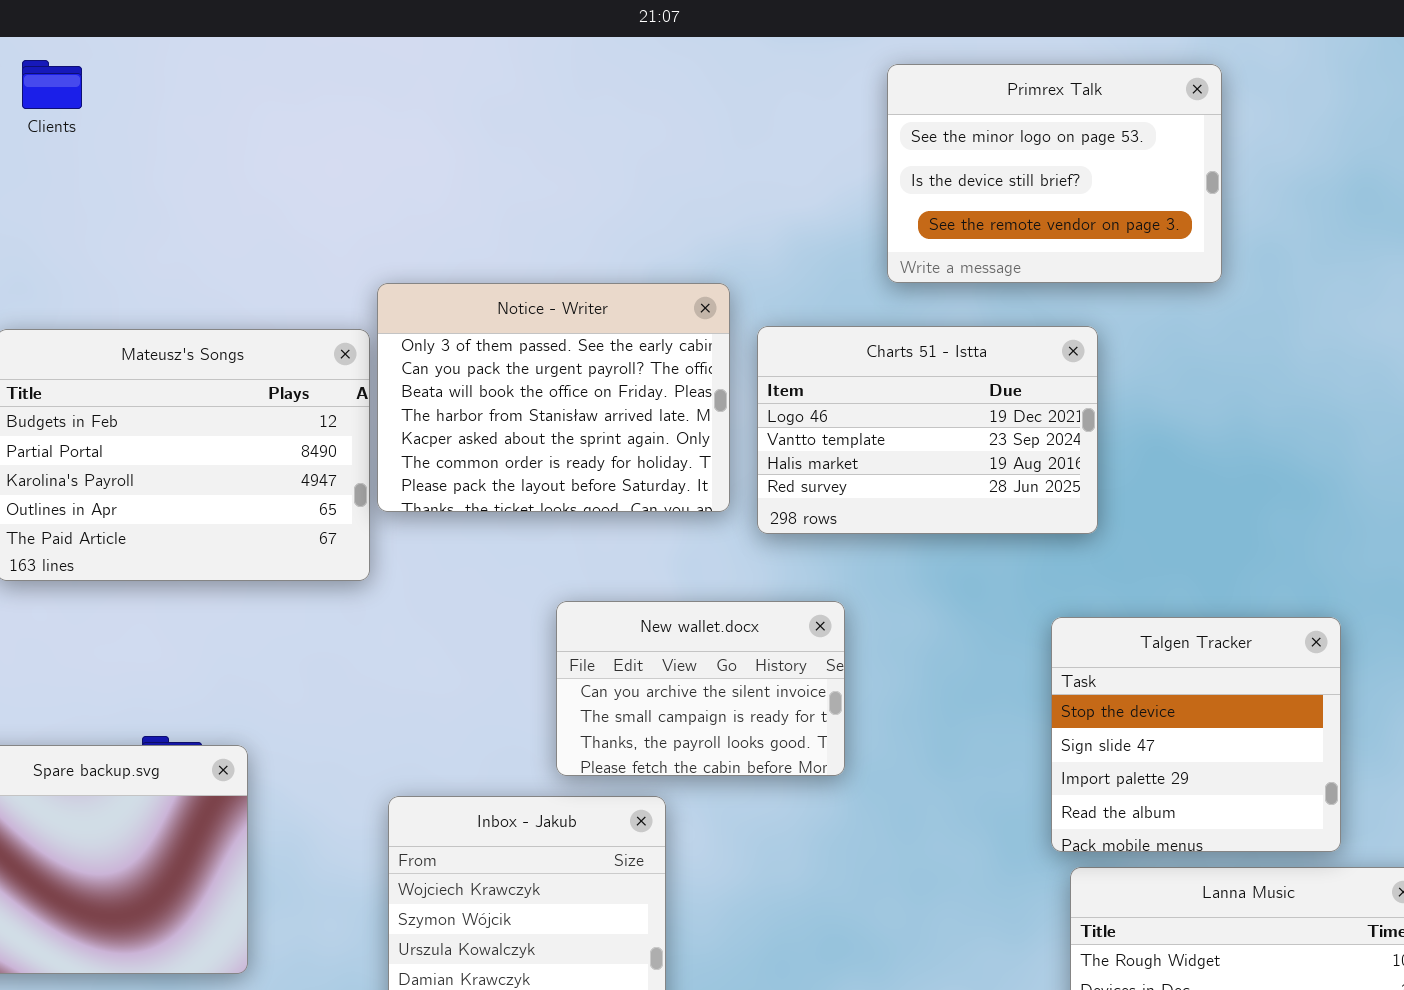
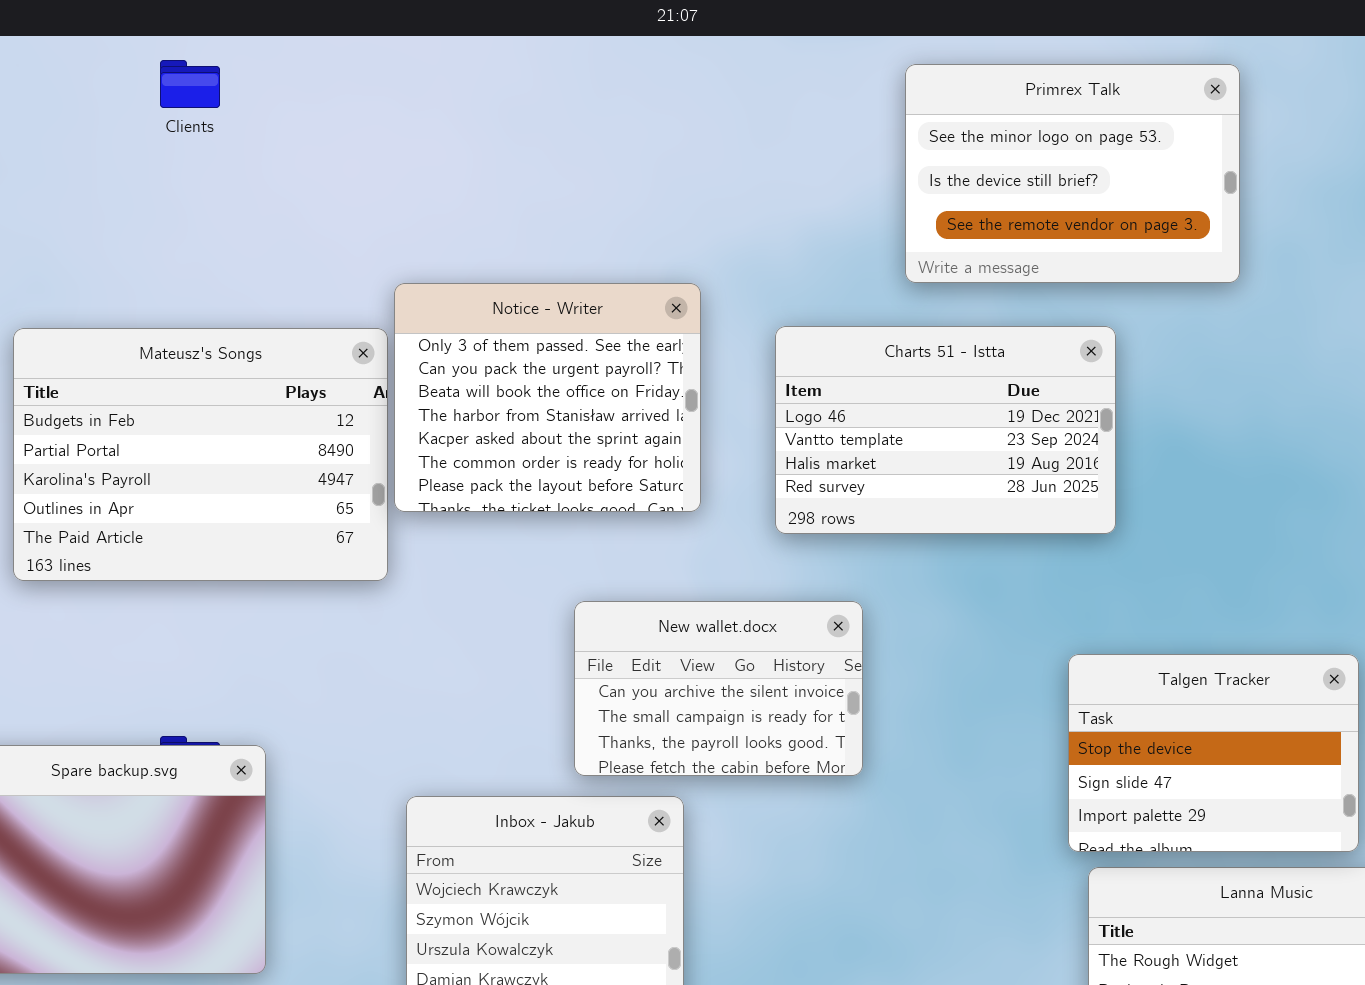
Clients: [22,60,82,109] -> [160,60,220,108], moved
Notice - Writer: [377,283,730,512] -> [394,283,701,512], resized
Talgen Tracker: [1051,617,1341,852] -> [1068,654,1359,852], resized

